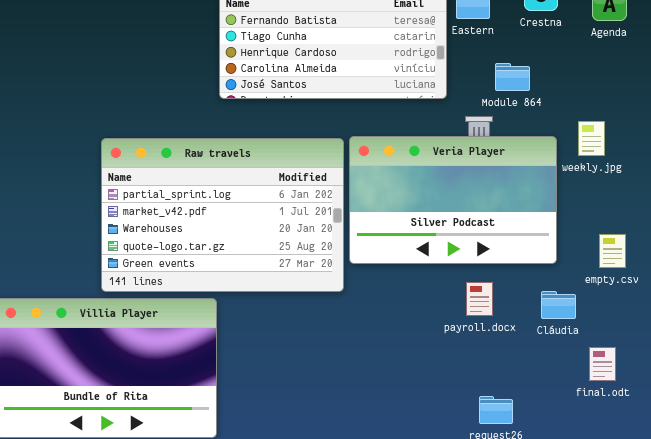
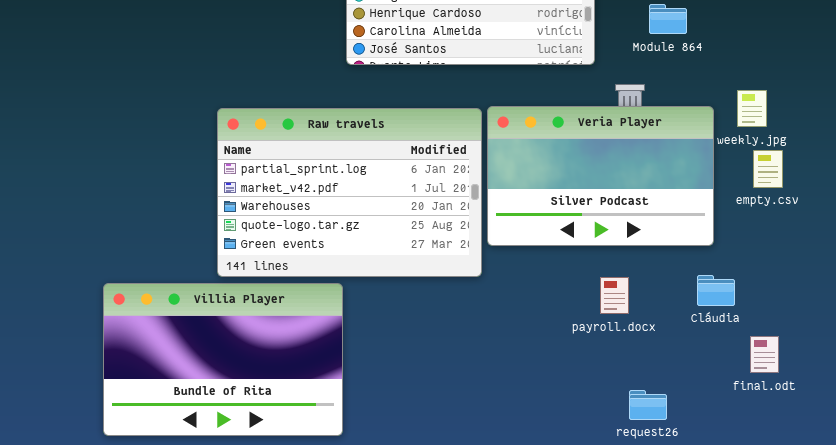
Module 864: [495,63,530,91] -> [649,4,687,34], moved
empty.csv: [599,234,626,268] -> [753,150,783,188], moved
payroll.docx: [466,282,493,316] -> [600,277,629,314], moved

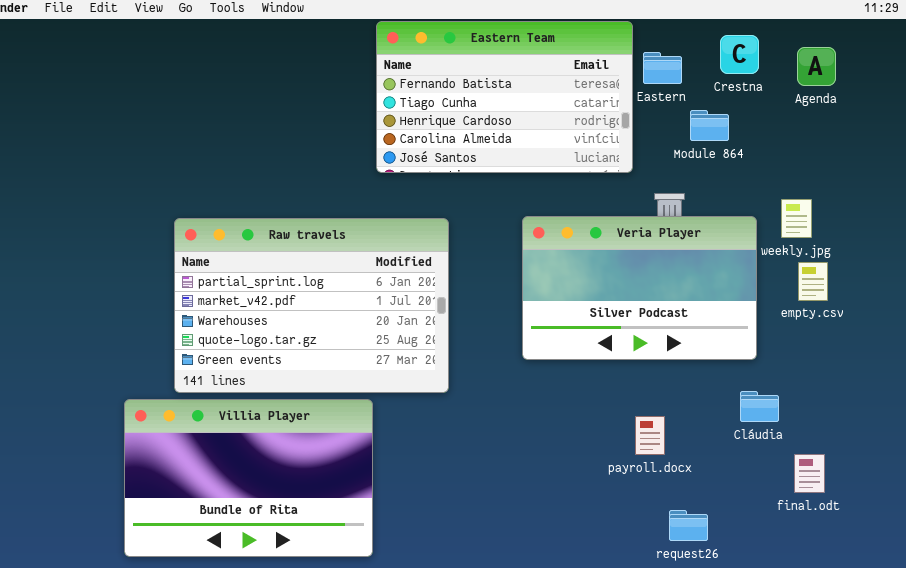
Raw travels: [217,108,482,277] -> [174,218,449,393], moved
payroll.docx: [600,277,629,314] -> [635,416,665,455], moved

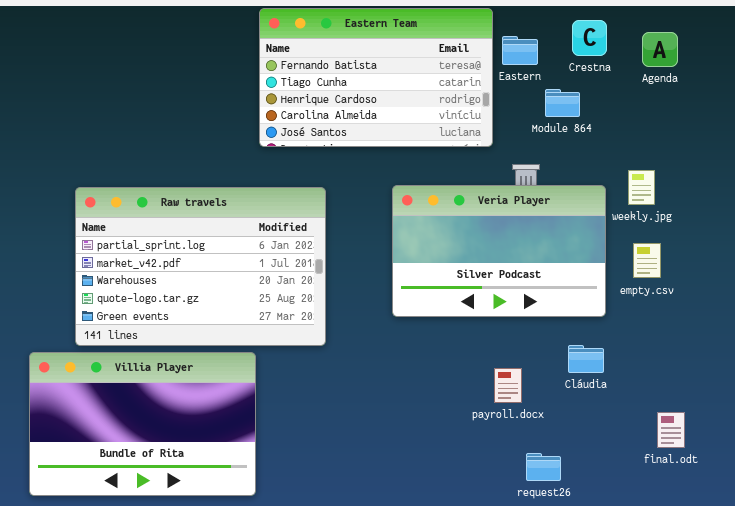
empty.csv: [798,262,828,301] -> [633,243,661,278], moved
Cláudia: [740,391,779,422] -> [568,345,604,373], moved
final.odt: [794,454,825,493] -> [657,412,685,448], moved

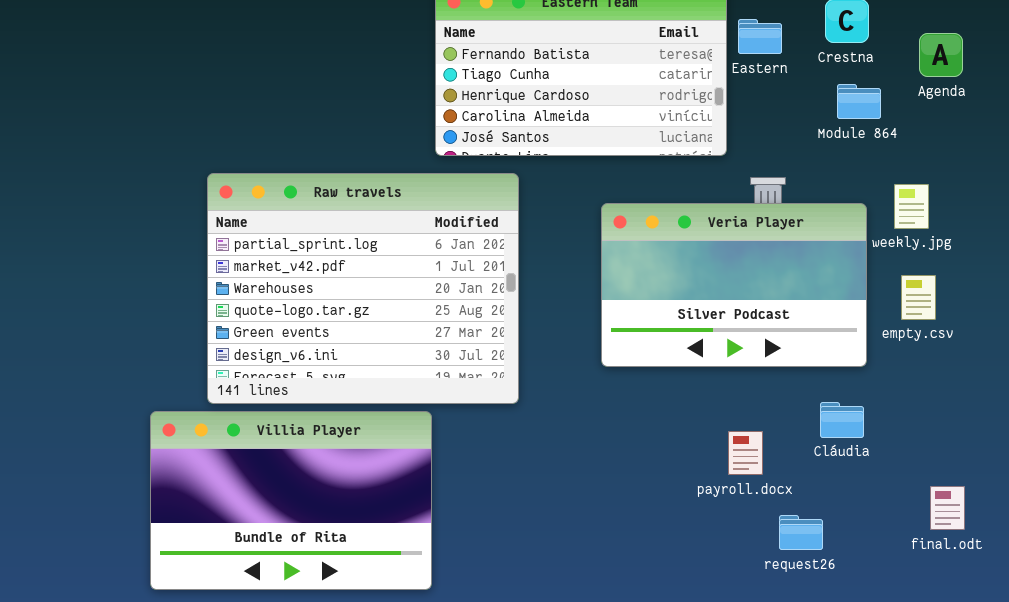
Agenda: [642,32,678,67] -> [919,33,963,77], moved
Module 864: [545,89,580,117] -> [837,84,881,119], moved
Raw travels: [75,187,326,346] -> [207,173,519,404], resized
request26: [526,453,561,481] -> [779,515,823,550], moved

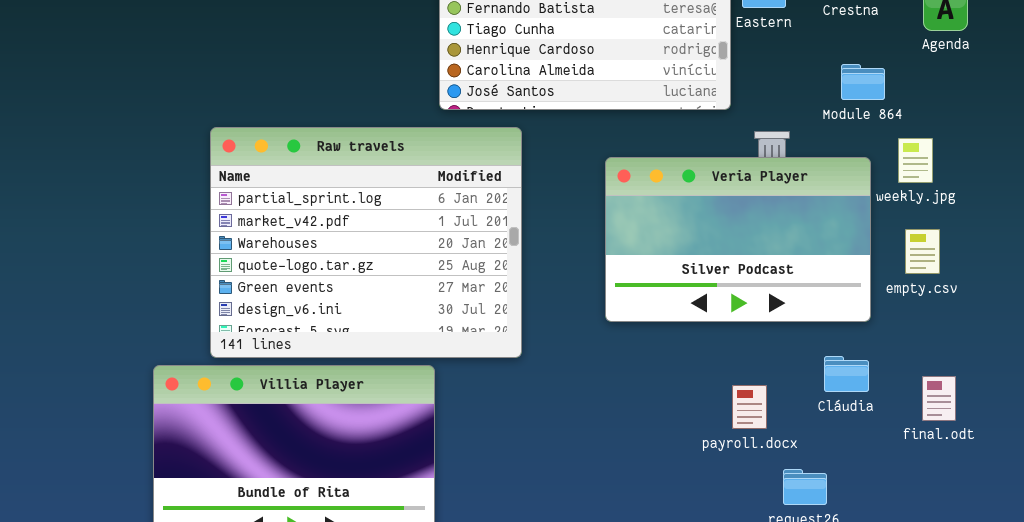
Module 864: [837,84,881,119] -> [841,64,885,100], moved
final.odt: [930,486,965,530] -> [922,376,956,421], moved

